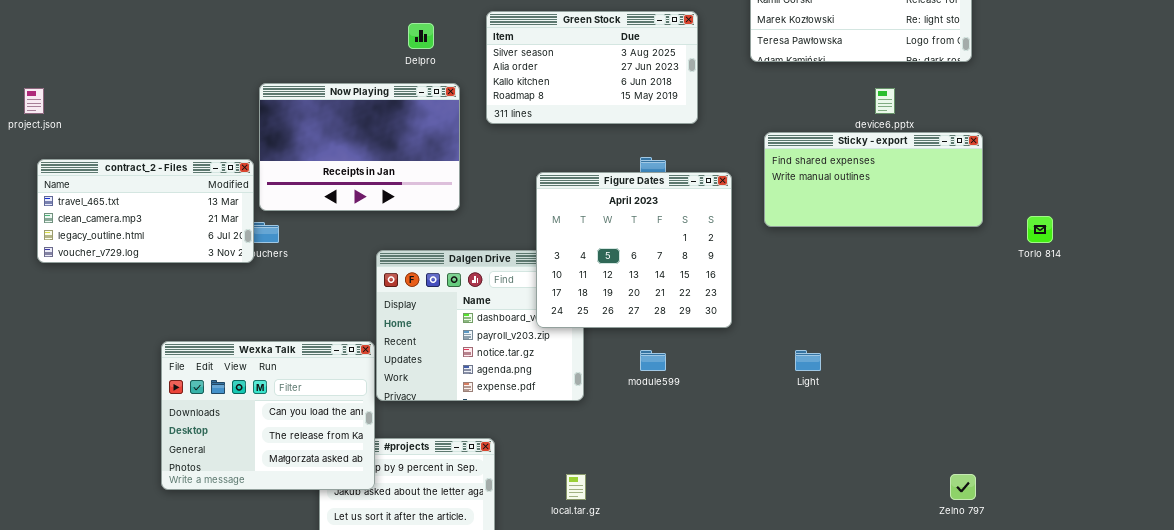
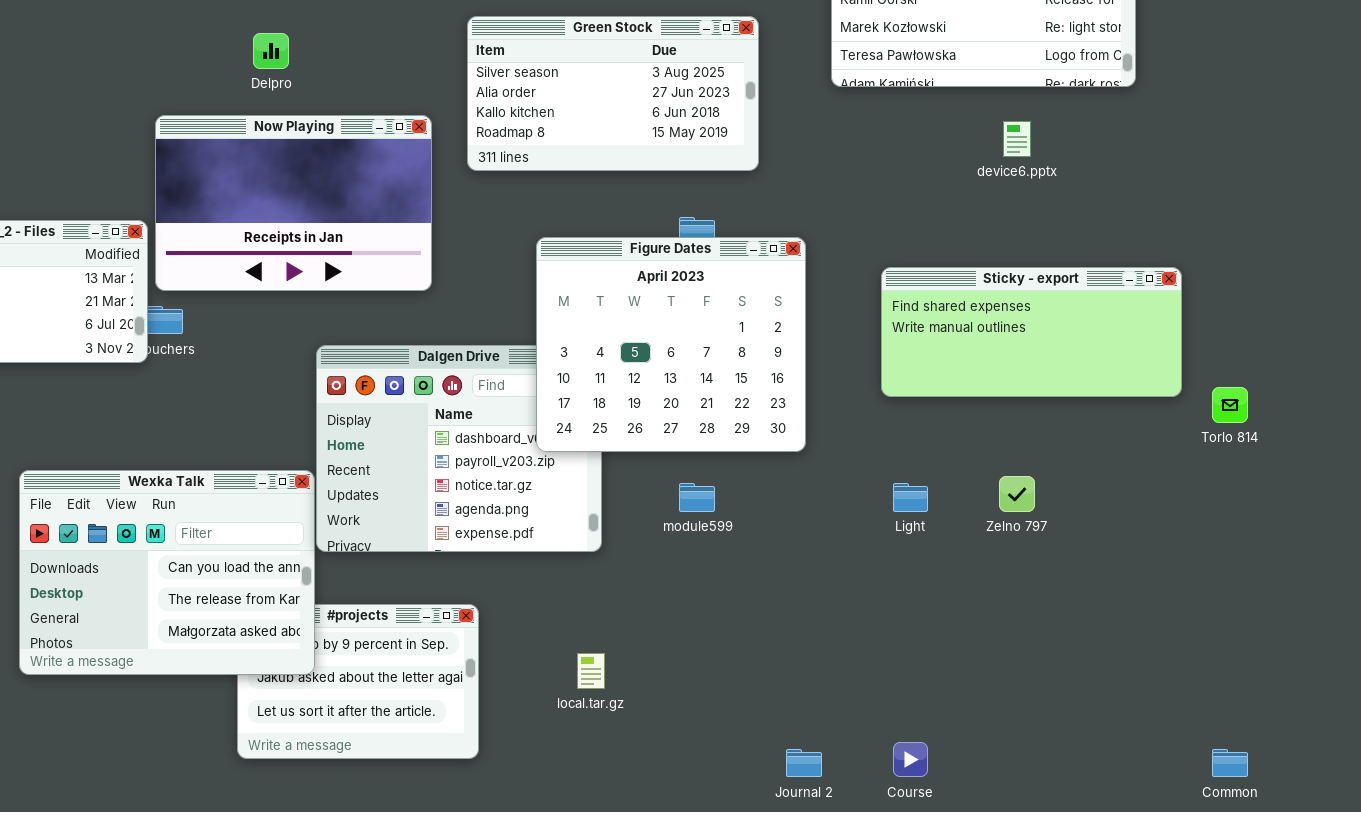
Delpro: [408,23,434,49] -> [253,33,289,69], moved
Sticky - export: [764,132,983,227] -> [881,267,1182,397], moved
Torlo 814: [1027,216,1053,243] -> [1212,387,1248,423], moved
Zelno 797: [950,474,976,500] -> [999,476,1035,512], moved

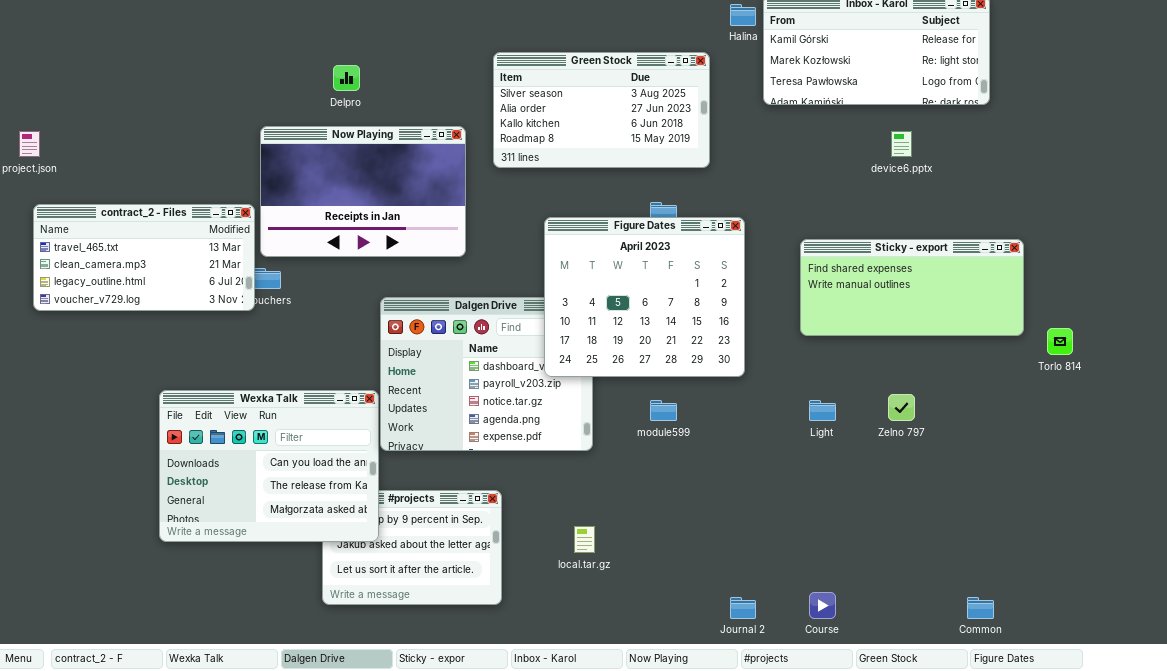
Common: [1212,749,1248,777] -> [967,597,994,619], moved

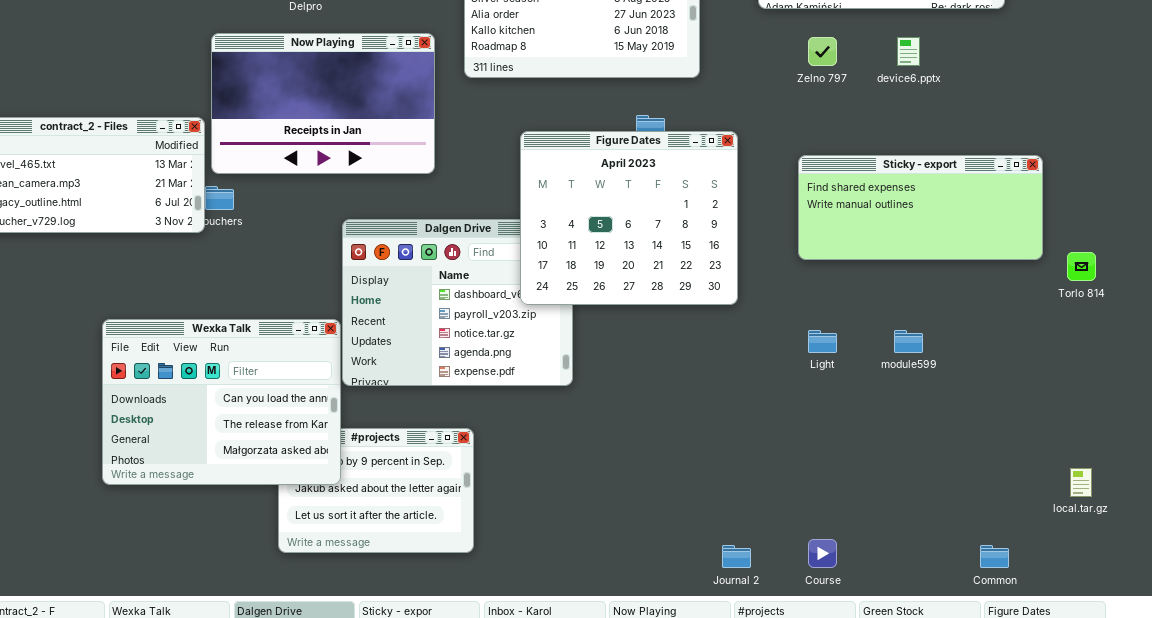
Zelno 797: [888,394,915,421] -> [808,37,837,66], moved
module599: [650,400,677,421] -> [894,330,923,353], moved
local.tar.gz: [574,526,595,553] -> [1070,468,1092,497], moved

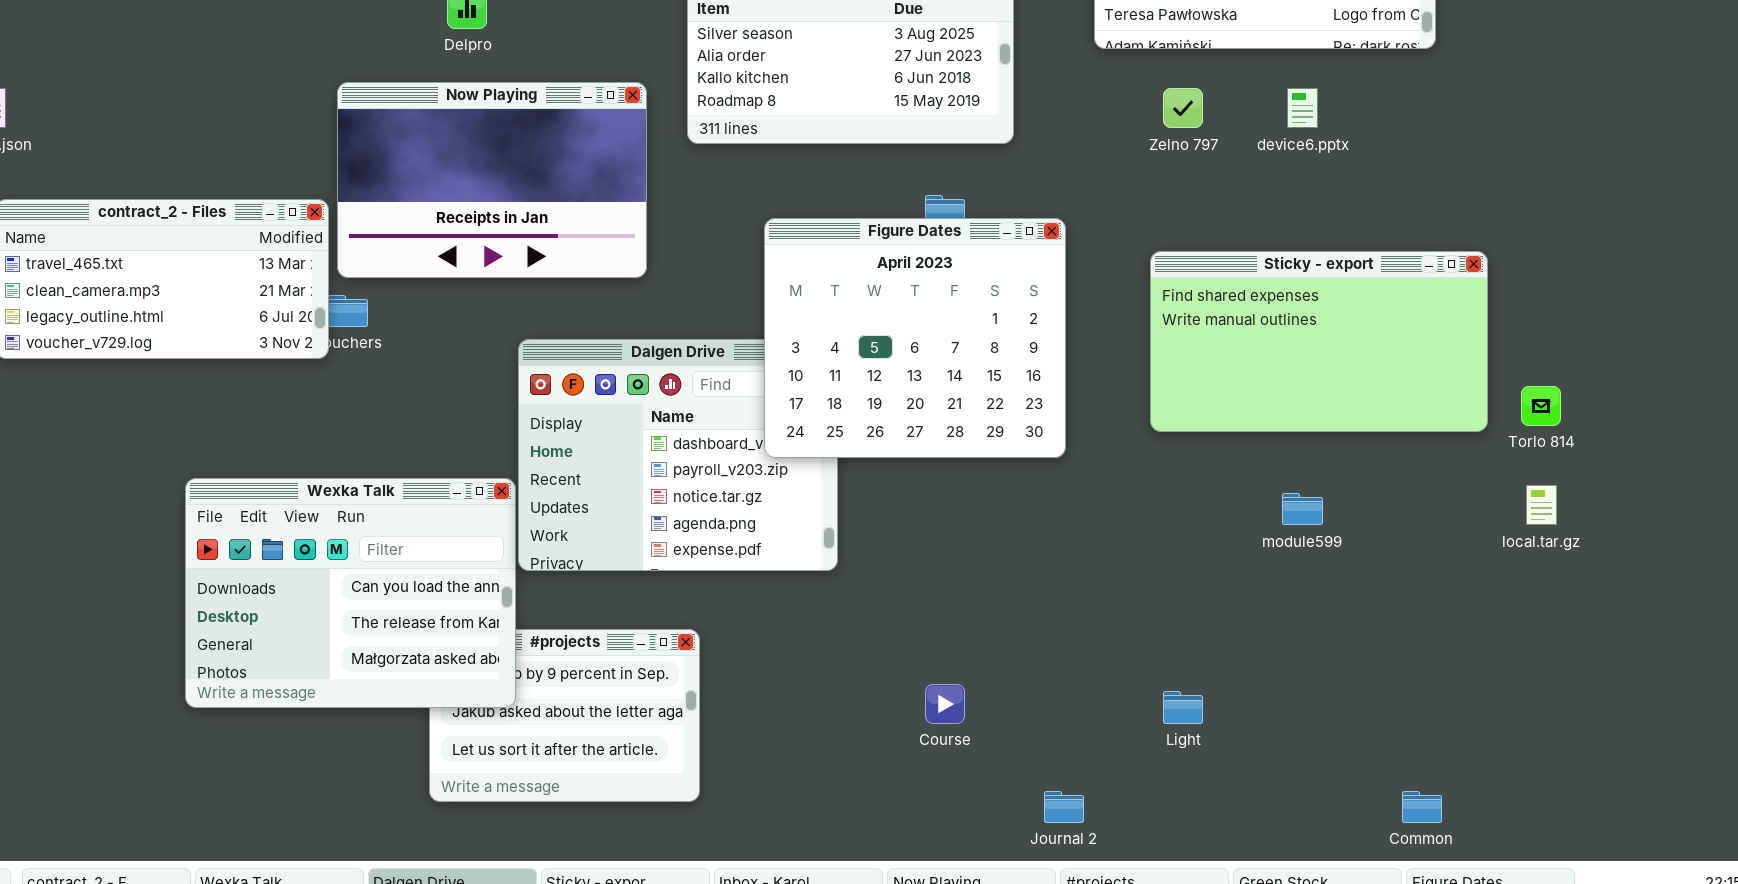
Sticky - export: [798,155,1043,260] -> [1150,251,1488,432], resized
Light: [808,330,837,353] -> [1163,691,1203,724], moved
local.tar.gz: [1070,468,1092,497] -> [1526,485,1557,525], moved
Course: [808,539,837,568] -> [925,684,965,724], moved

